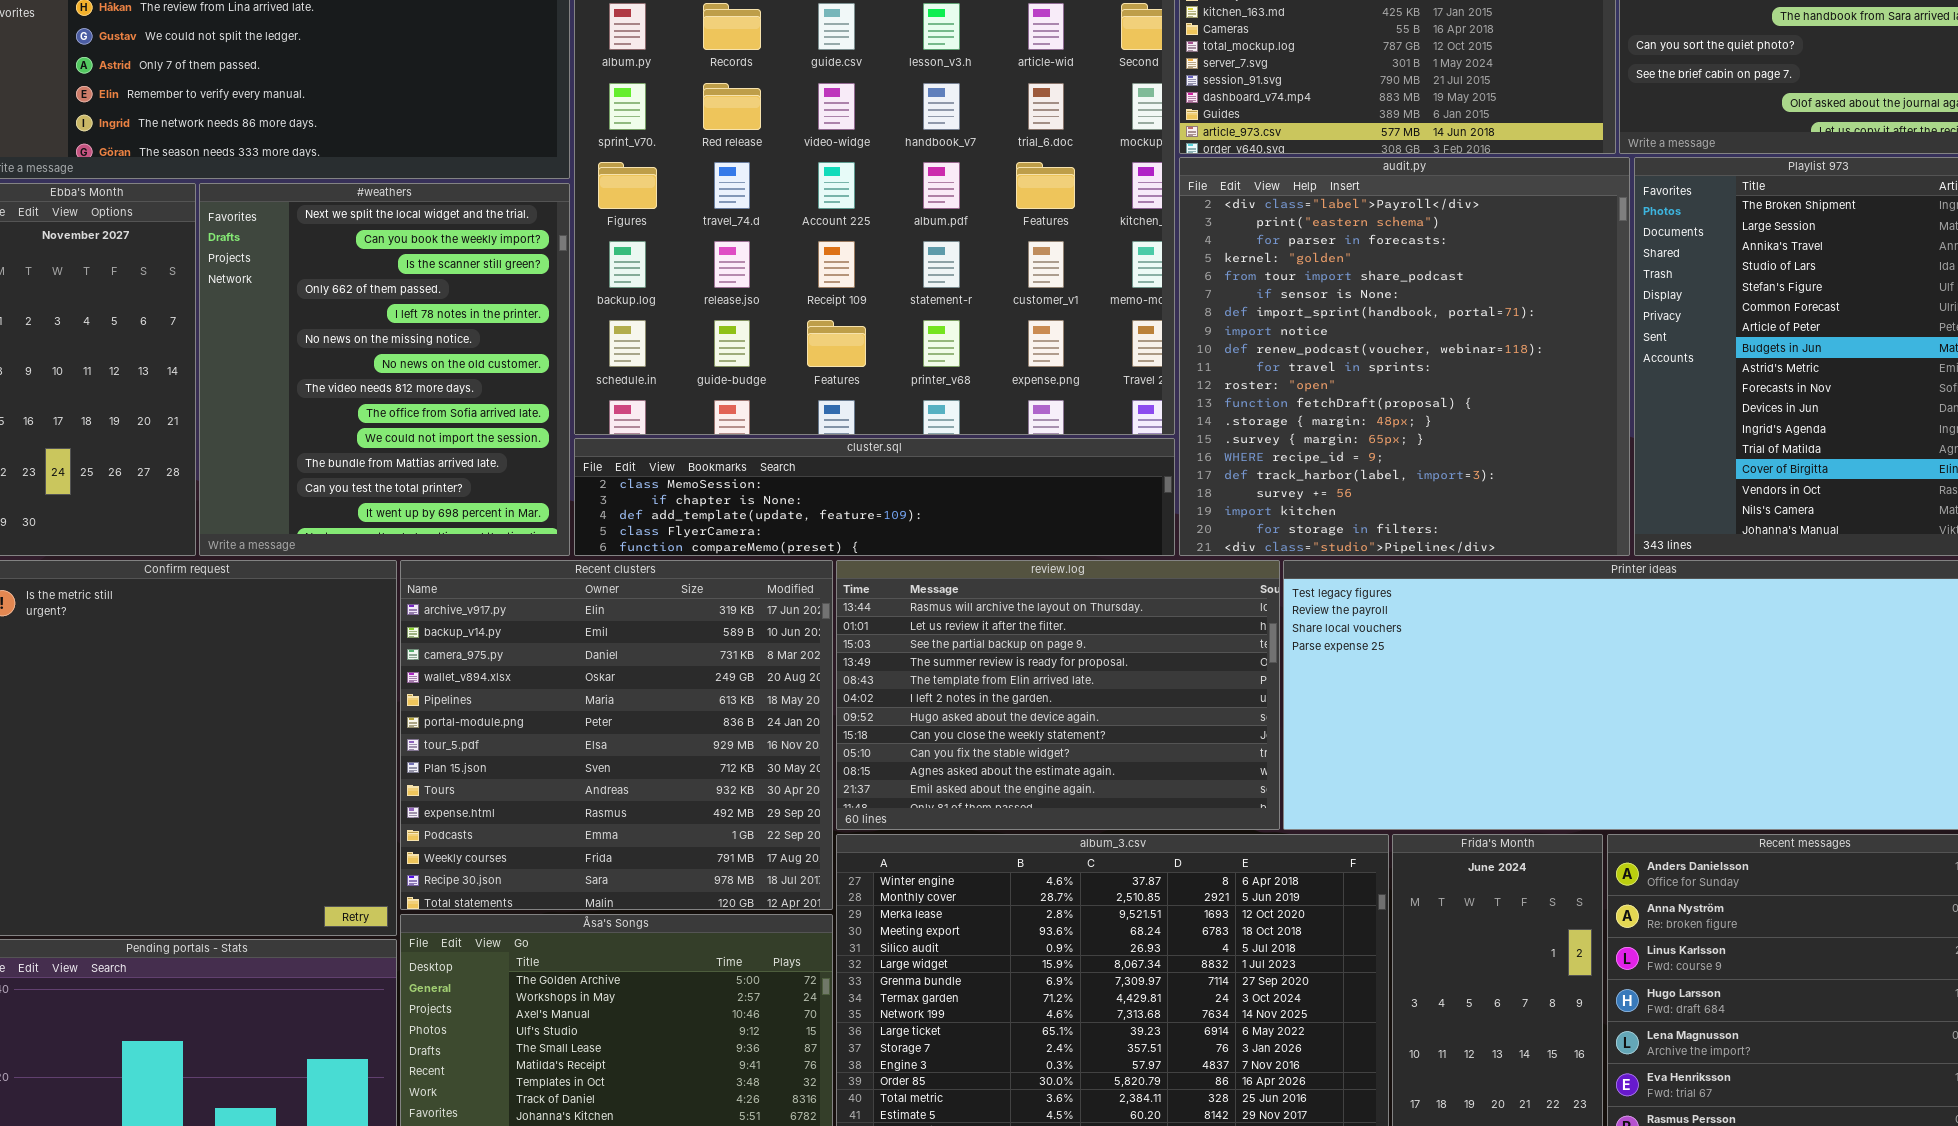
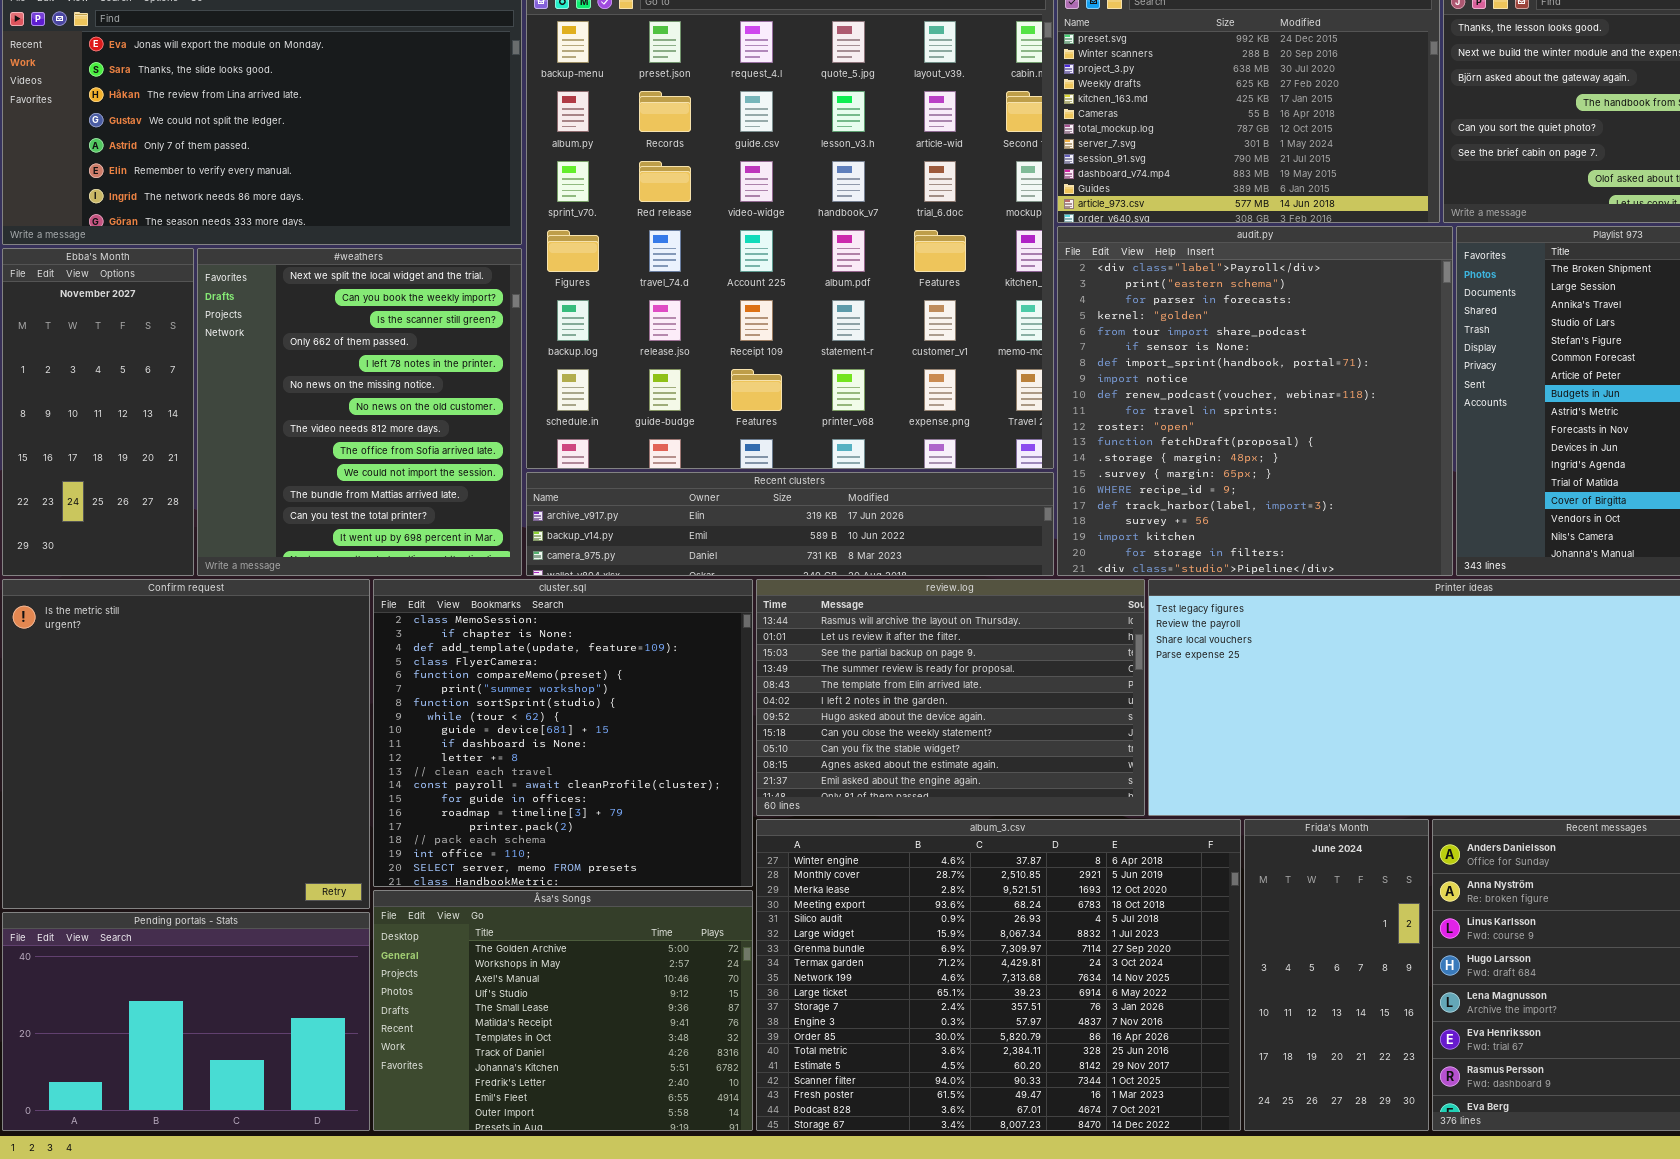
cluster.sql: [574,438,1175,556] -> [373,579,753,887], moved, resized
Recent clusters: [400,560,833,910] -> [526,472,1054,576], moved, resized

